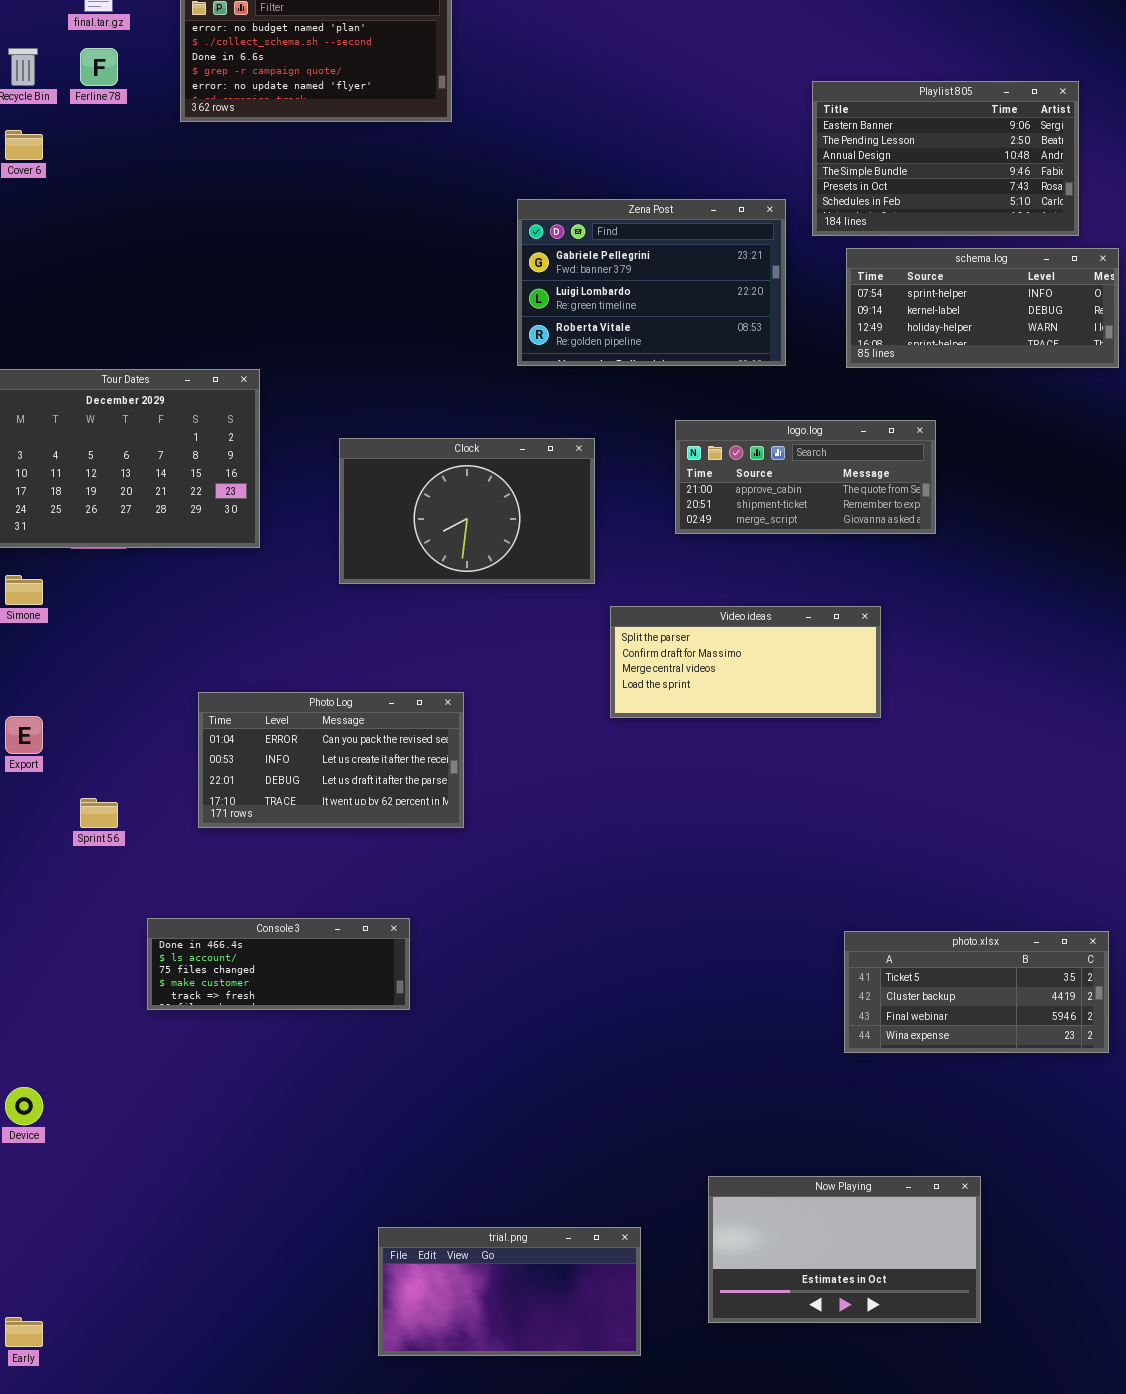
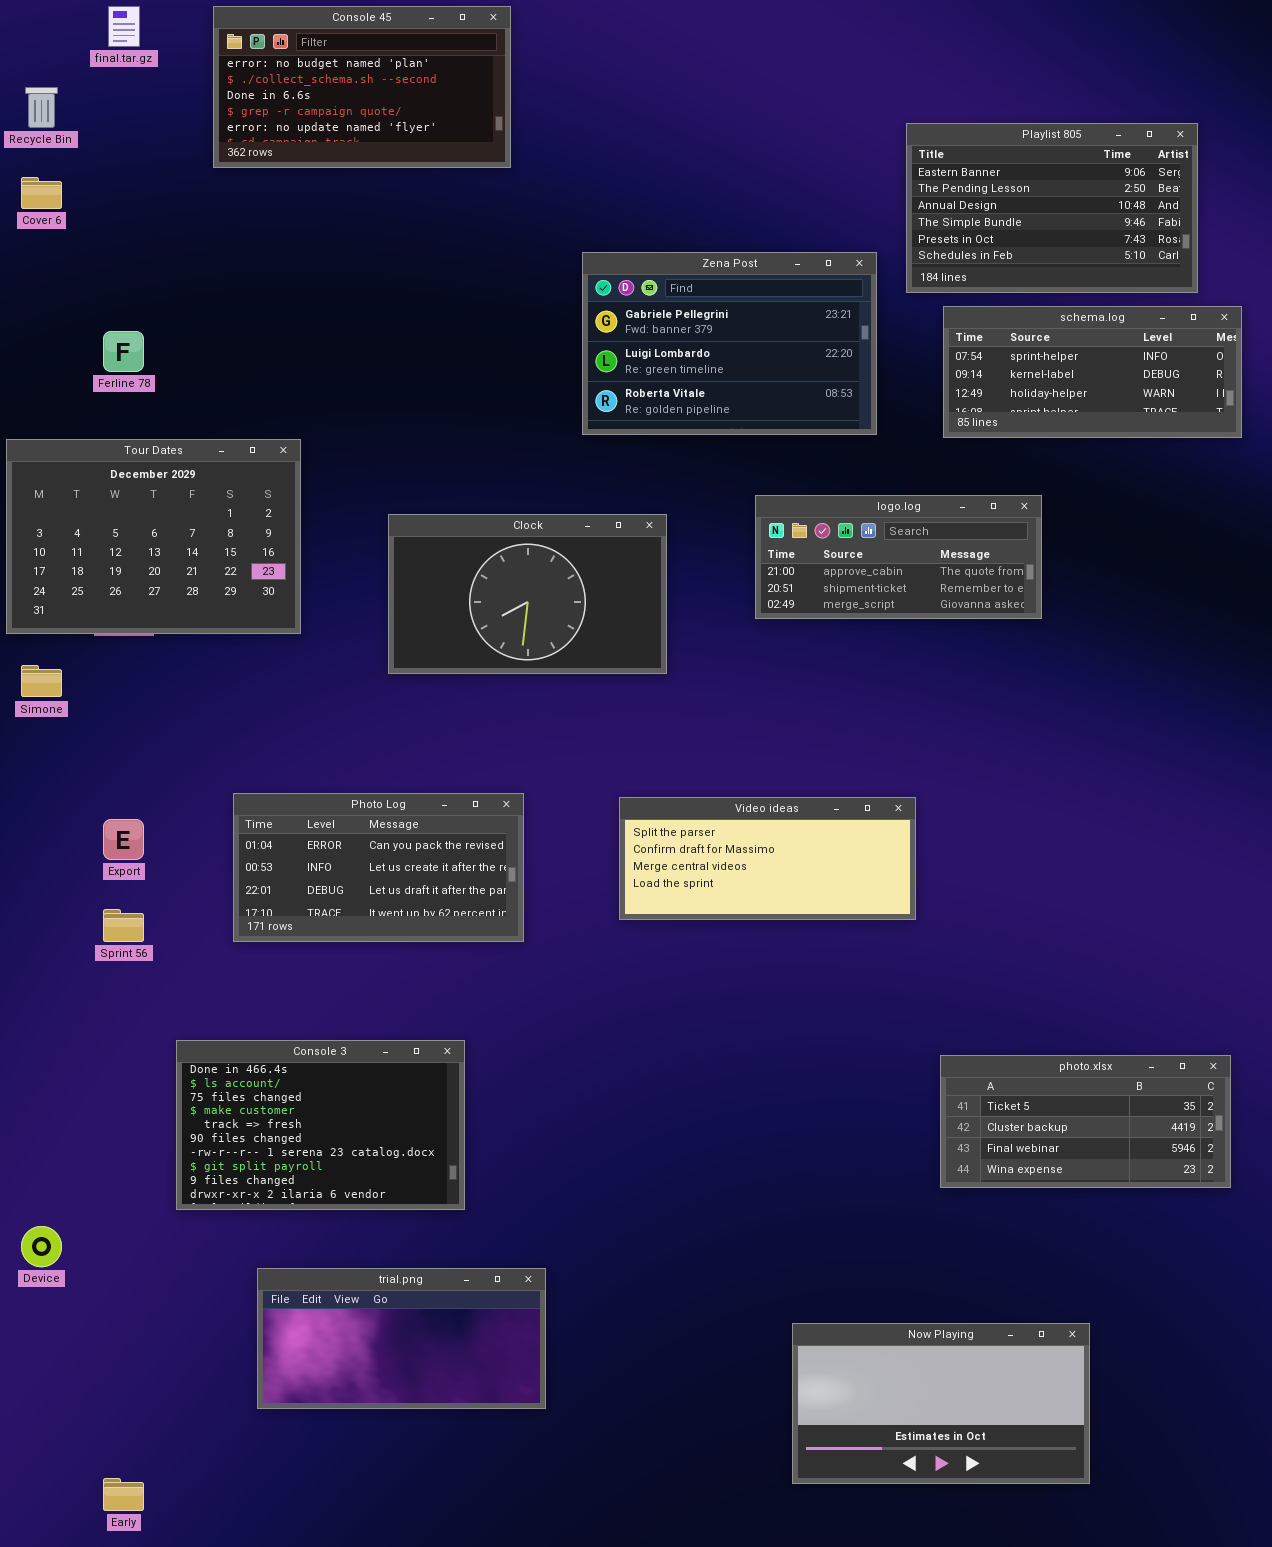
Ferline 78: [80,48,118,86] -> [103,331,144,372], moved
Video ideas: [610,606,881,718] -> [619,797,916,920], moved
Export: [5,716,43,754] -> [103,819,144,860], moved
Console 3: [147,918,410,1010] -> [176,1040,465,1210], resized
trial.png: [378,1227,641,1356] -> [257,1268,546,1409], moved
Early: [5,1317,43,1347] -> [103,1478,144,1511], moved

